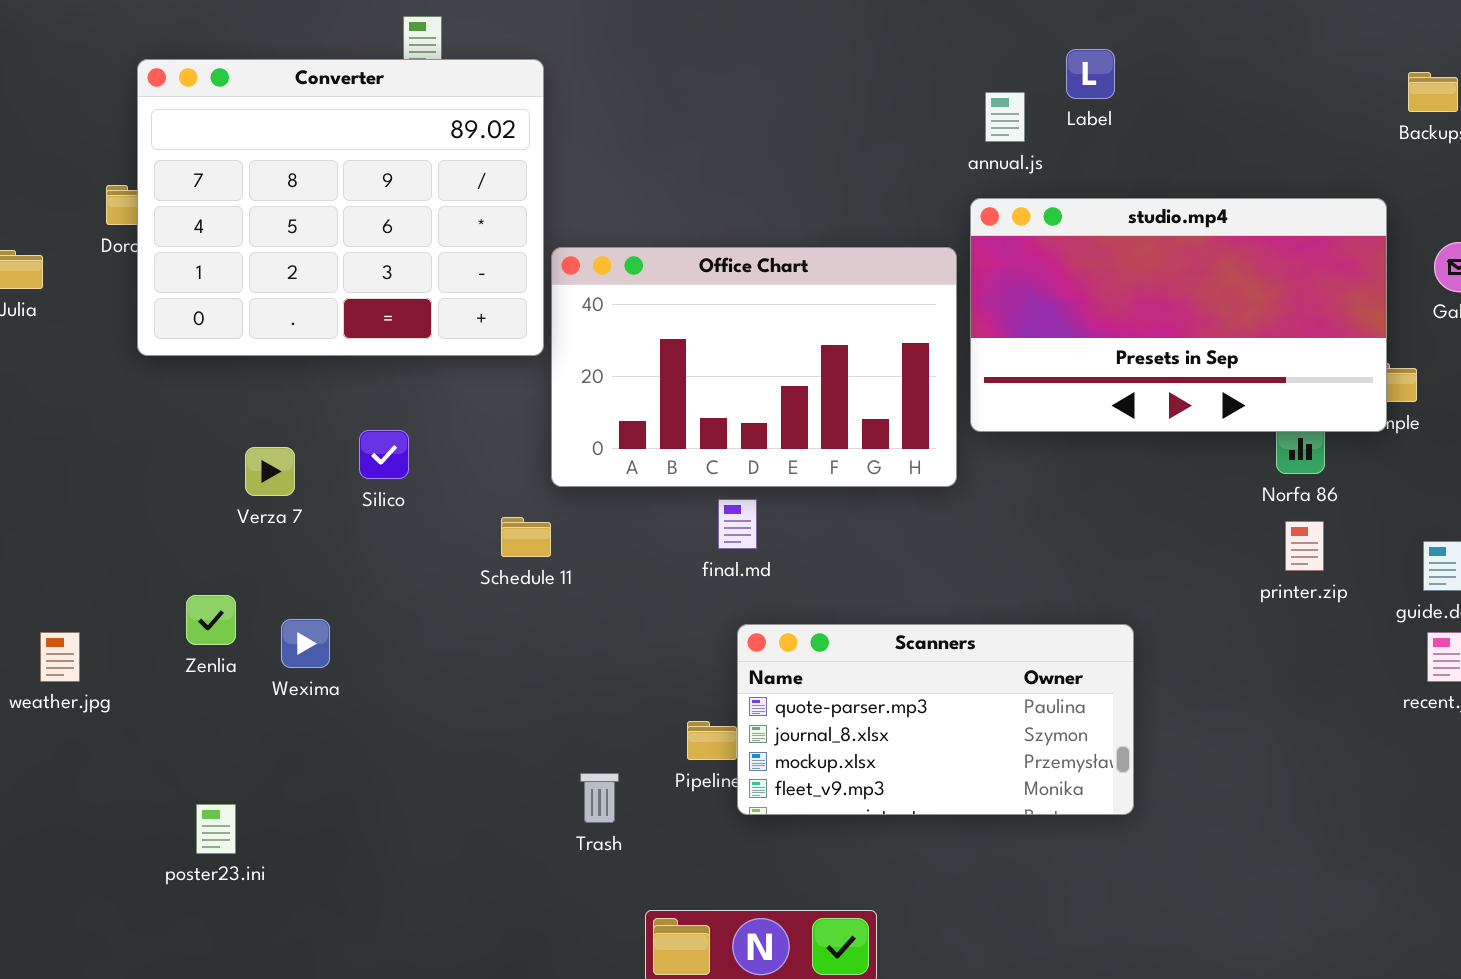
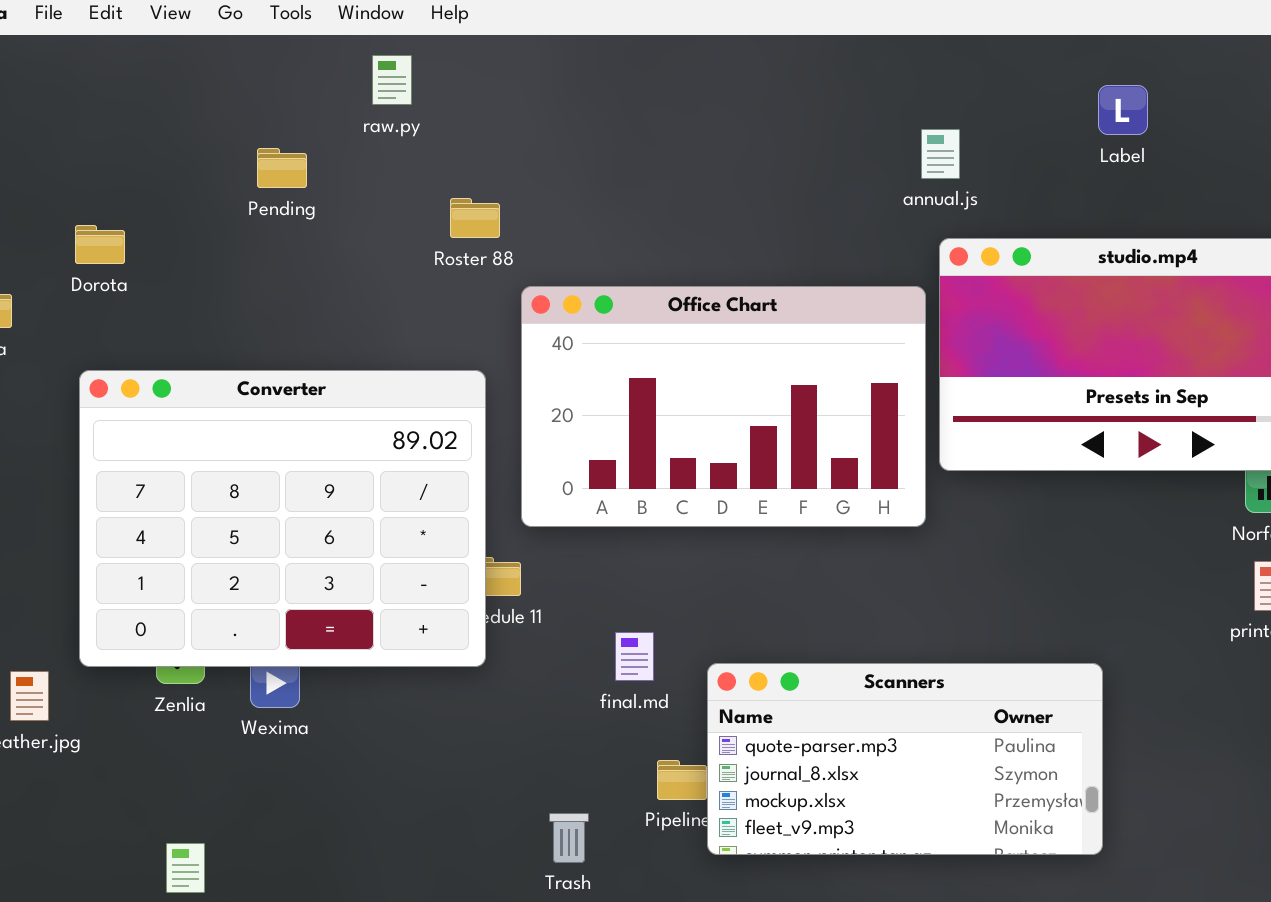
Label: [1066,49,1115,99] -> [1098,85,1148,135], moved
Converter: [137,59,544,356] -> [79,370,486,667], moved
annual.js: [985,92,1025,142] -> [921,129,960,179], moved
final.md: [718,499,757,549] -> [615,632,654,681], moved

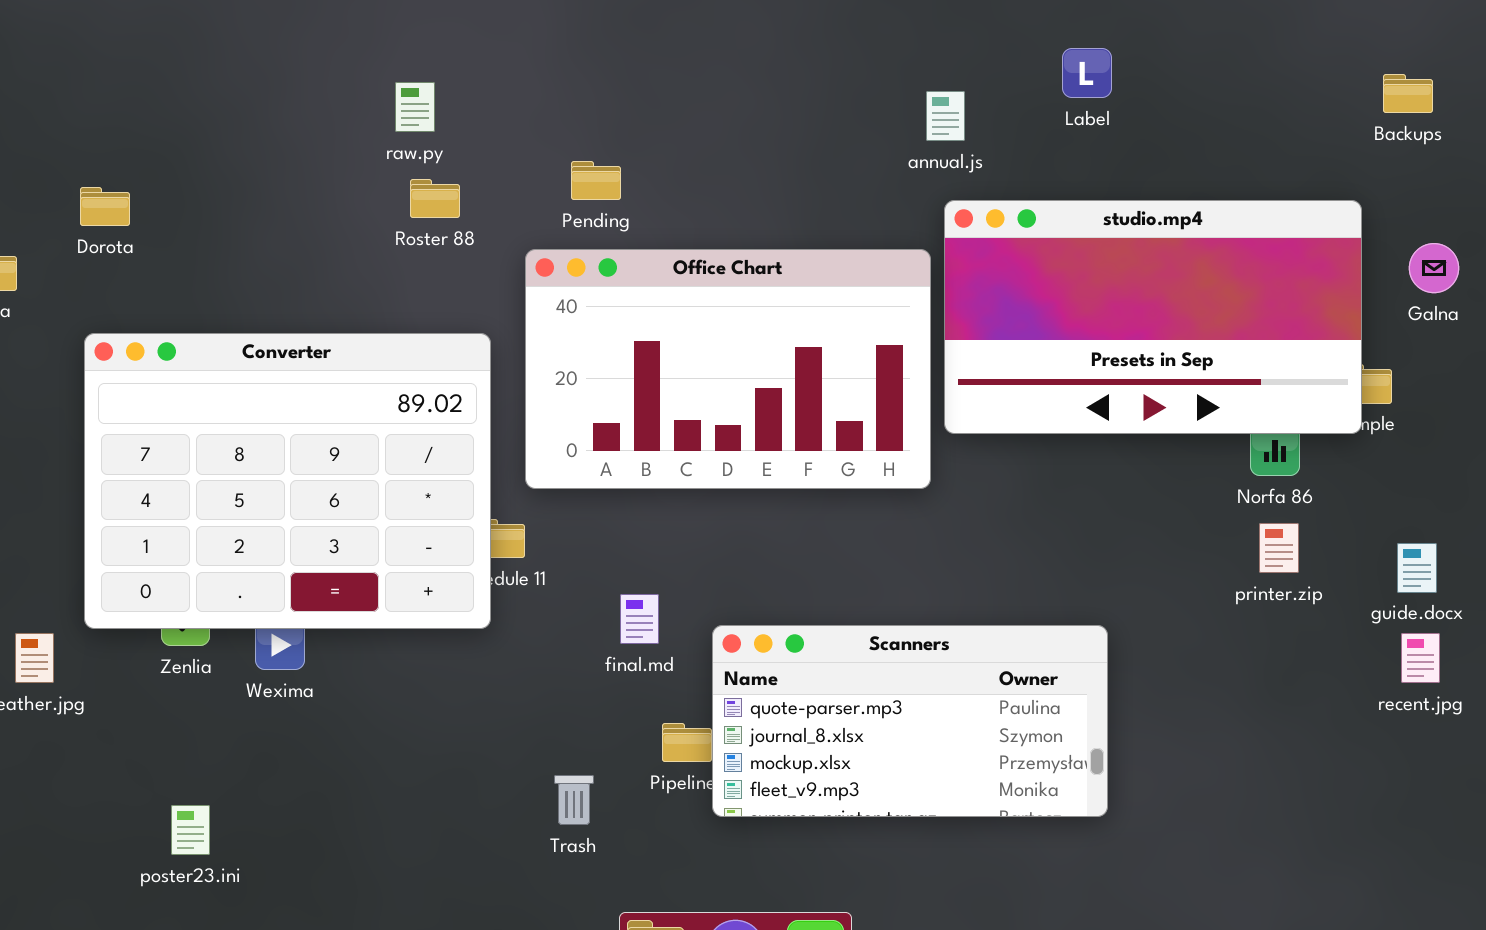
raw.py: [372,55,412,105] -> [395,82,435,132], moved
Label: [1098,85,1148,135] -> [1062,48,1112,98], moved
Pending: [257,148,307,188] -> [571,161,621,200], moved
Roster 88: [450,198,500,238] -> [410,179,460,218], moved

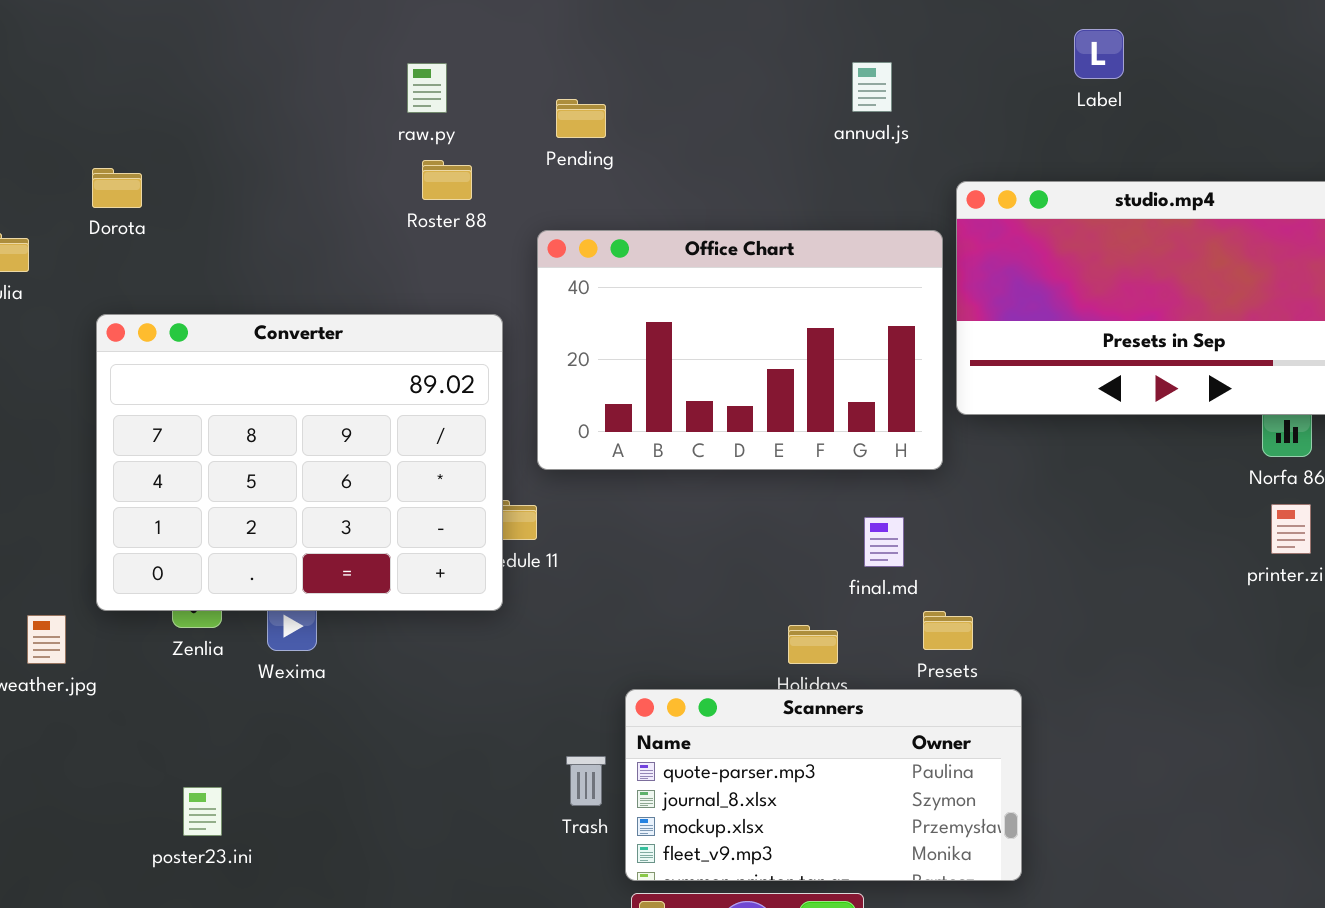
annual.js: [926,91,965,141] -> [852,62,892,112], moved
Pending: [571,161,621,200] -> [556,99,606,138], moved
final.md: [620,594,659,644] -> [864,517,904,567], moved
Scanners: [712,625,1108,817] -> [625,689,1022,881], moved

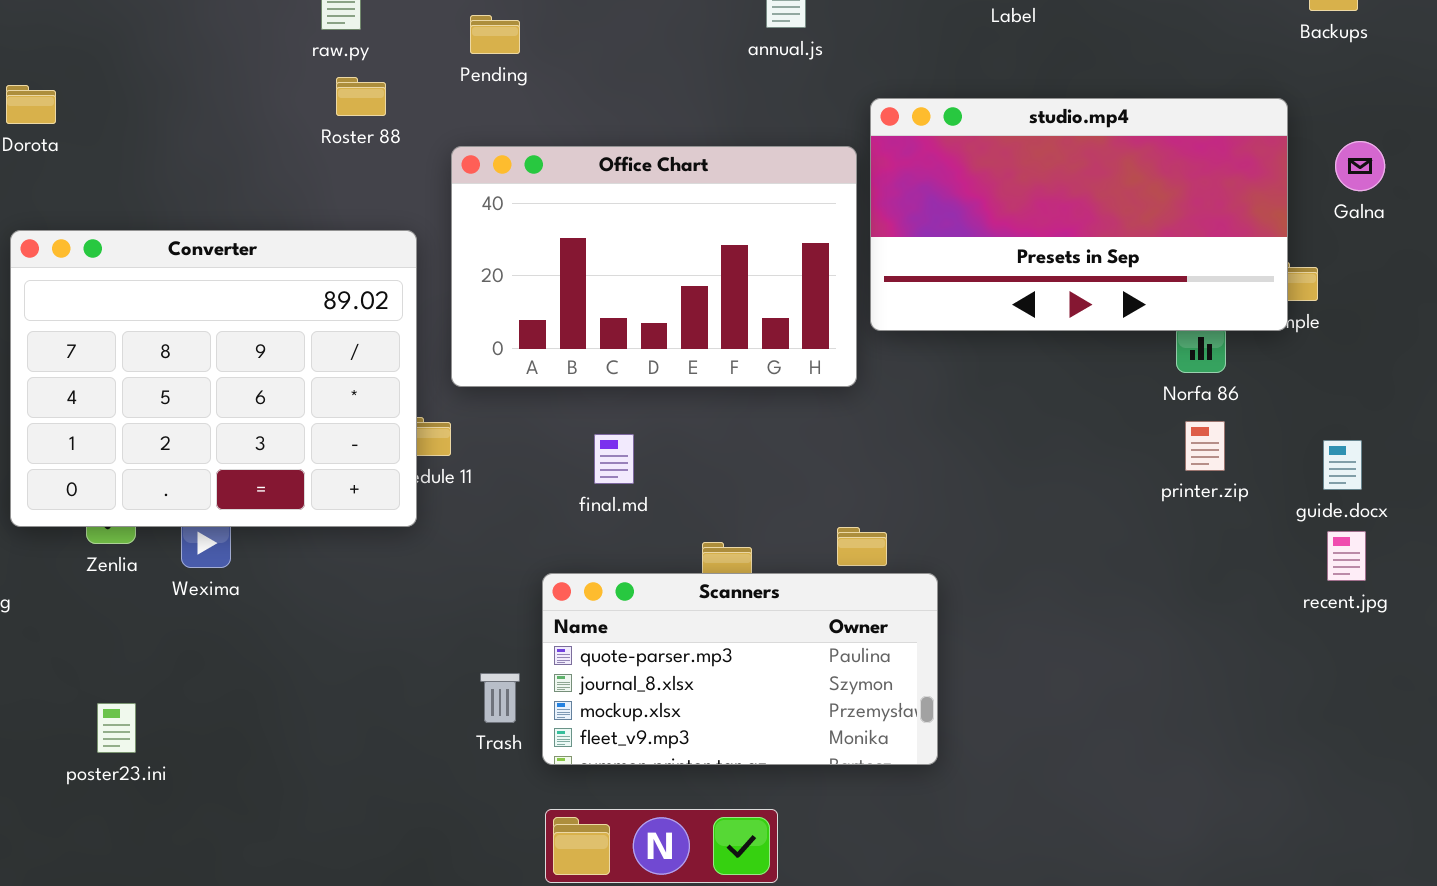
final.md: [864,517,904,567] -> [594,434,634,484], moved
Scanners: [625,689,1022,881] -> [542,573,938,765], moved

